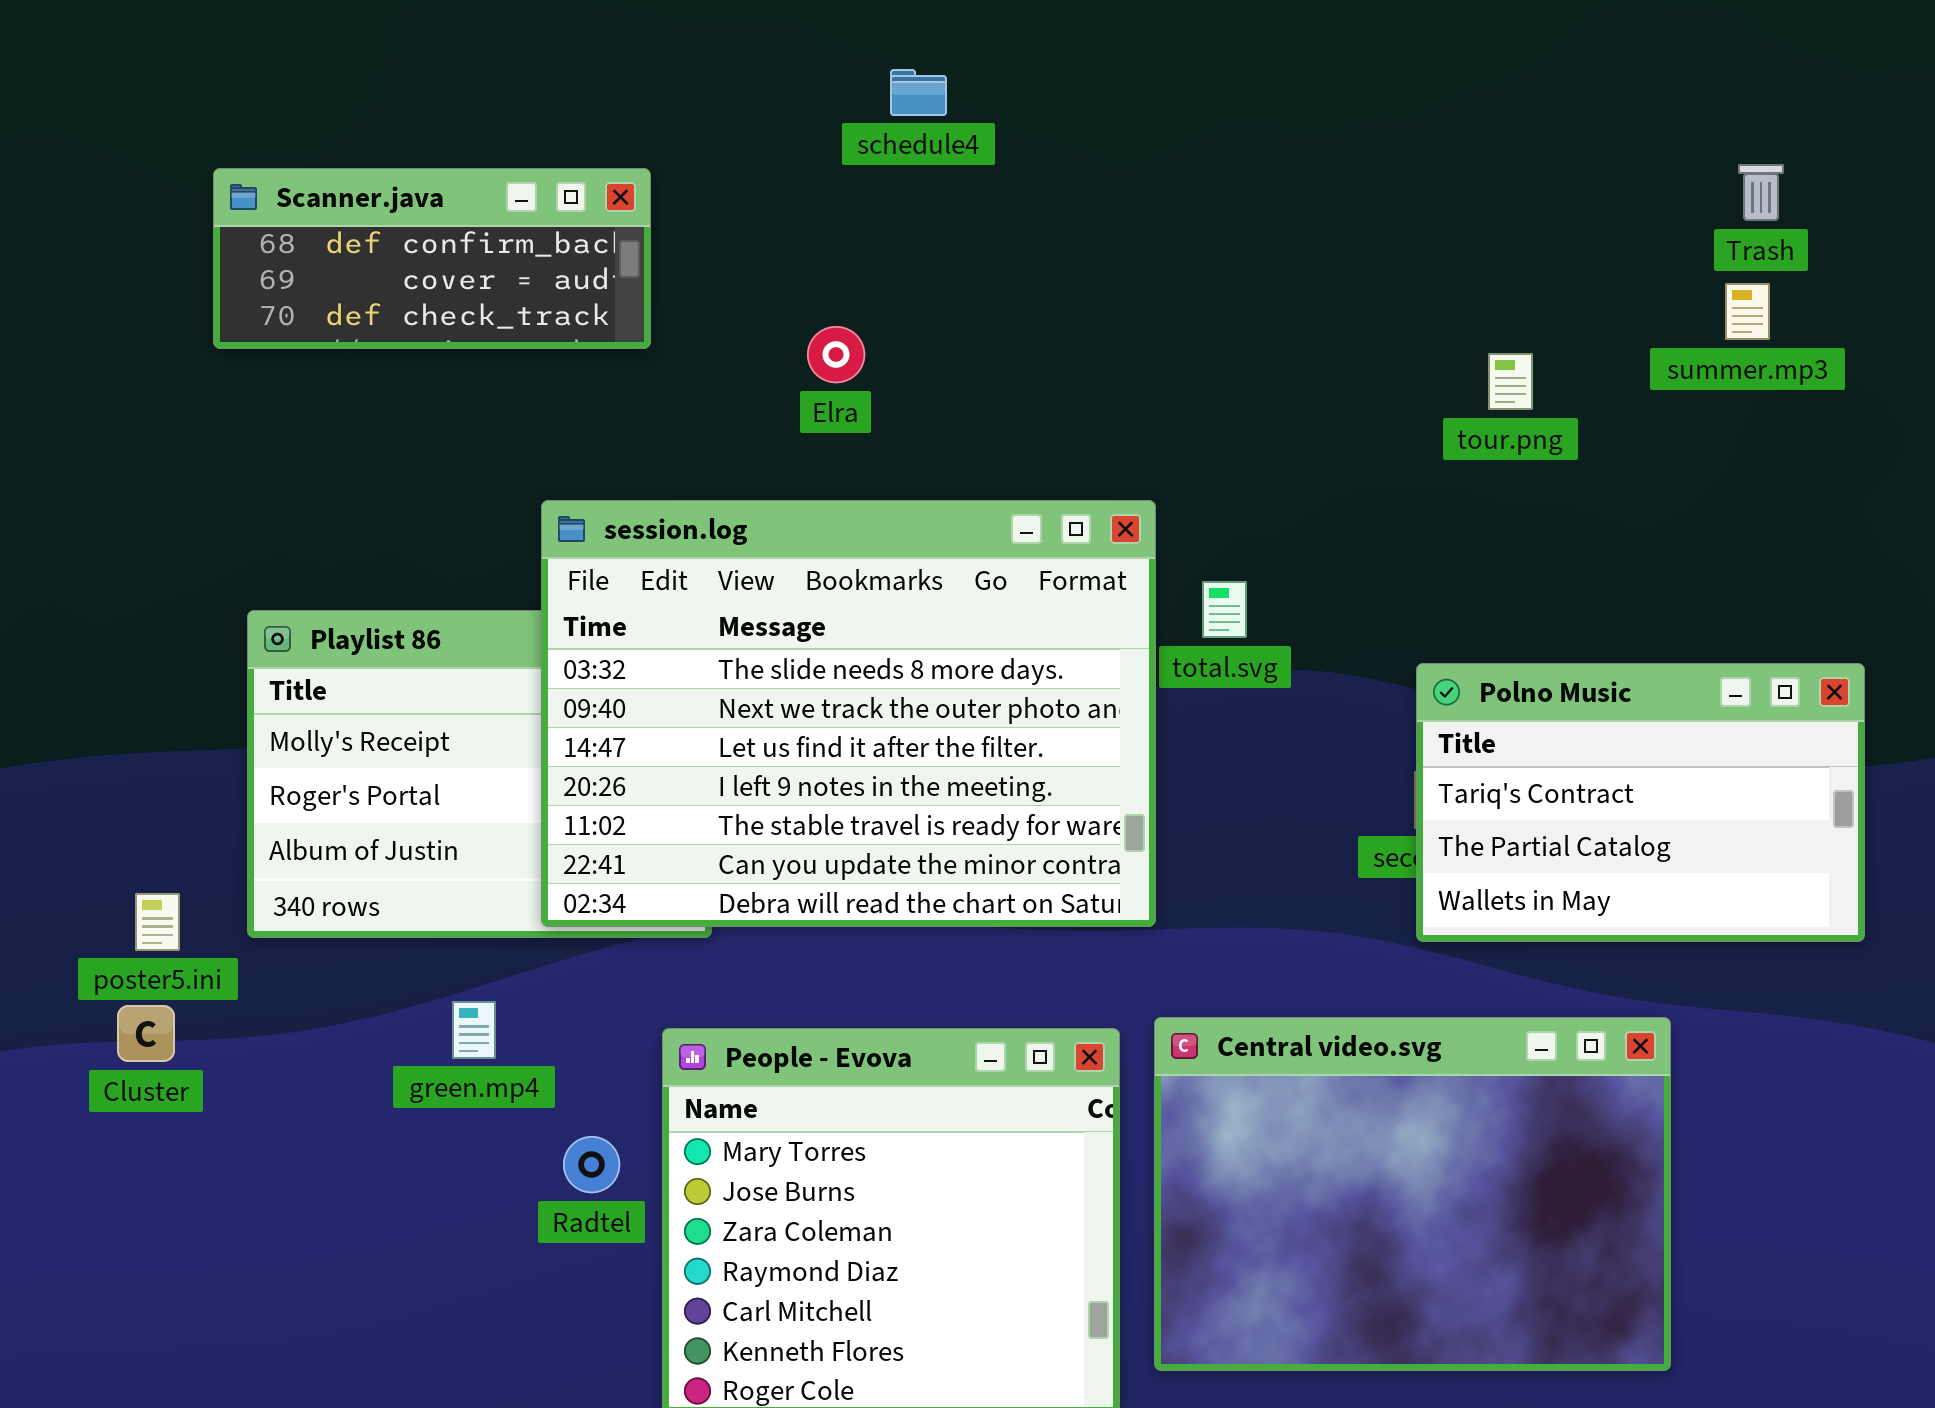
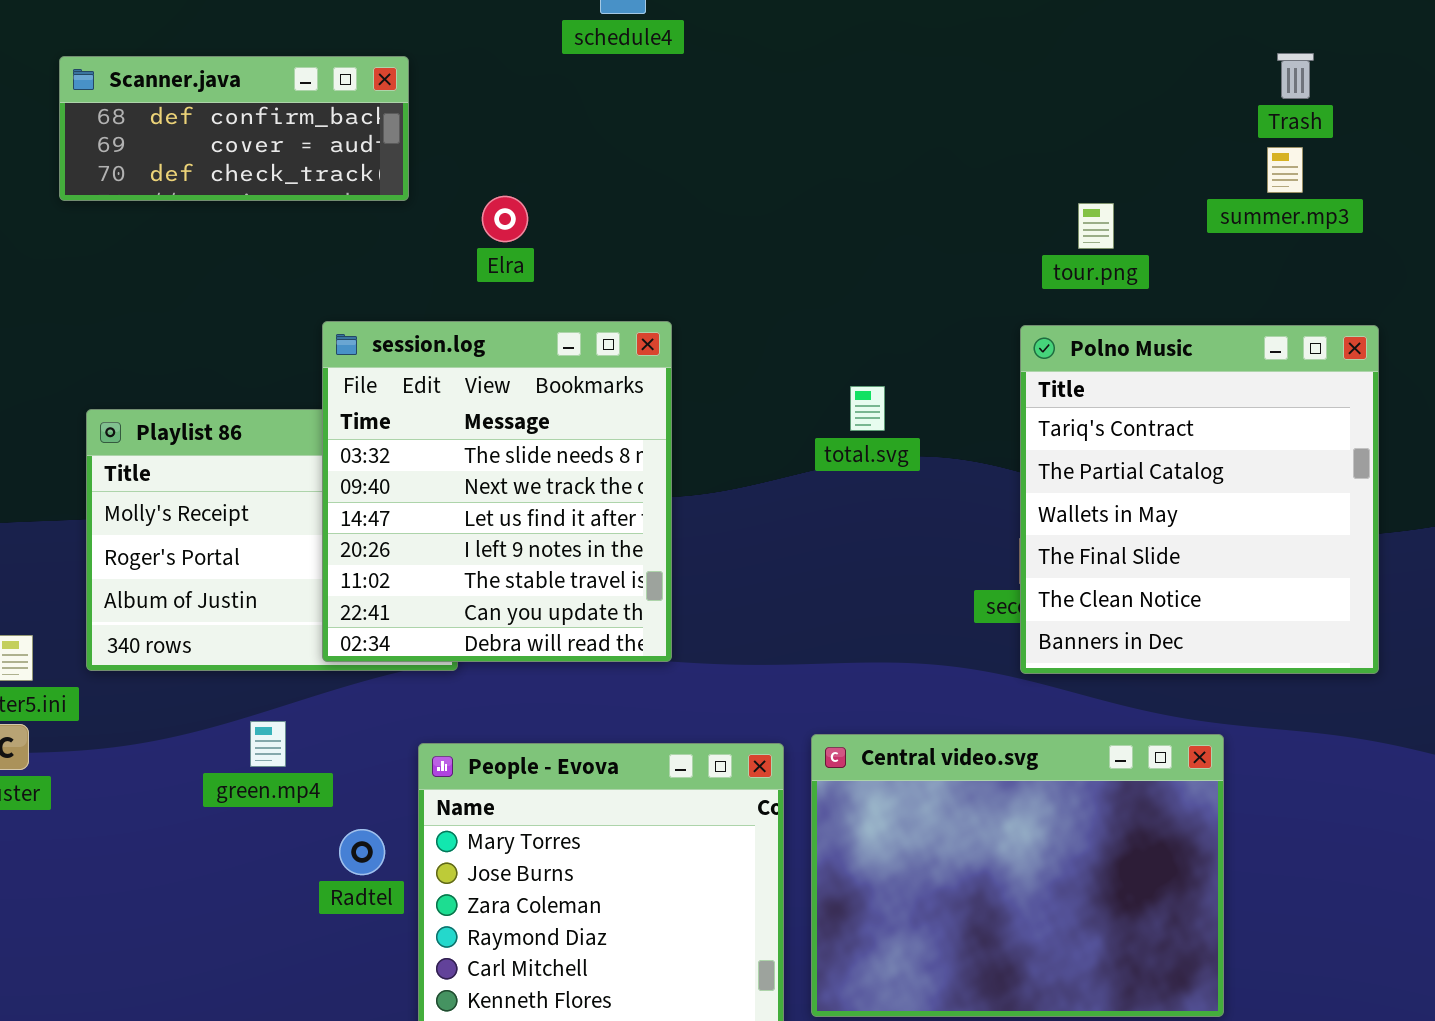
Elra: [807,326,865,383] -> [482,196,528,242], moved
session.log: [541,500,1156,927] -> [322,321,672,662], resized
Polno Music: [1416,663,1865,942] -> [1020,325,1379,674], resized

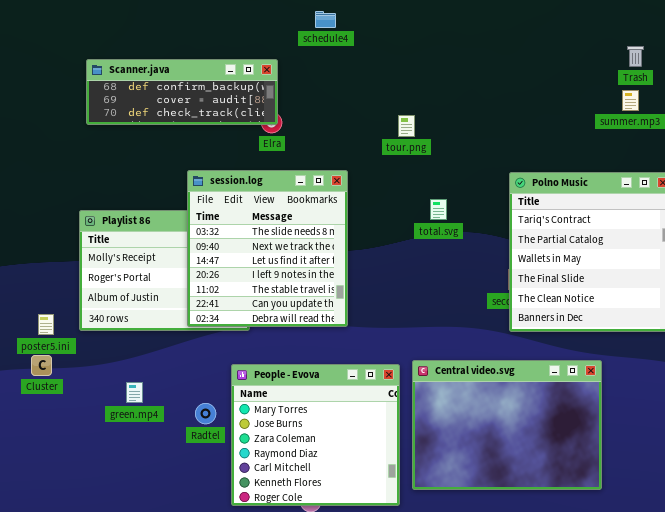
Scanner.java: [59,56,409,201] -> [86,59,278,125], moved, resized
tour.png: [1078,203,1114,249] -> [398,115,415,137], moved
green.mp4: [250,721,286,767] -> [126,382,143,403], moved

